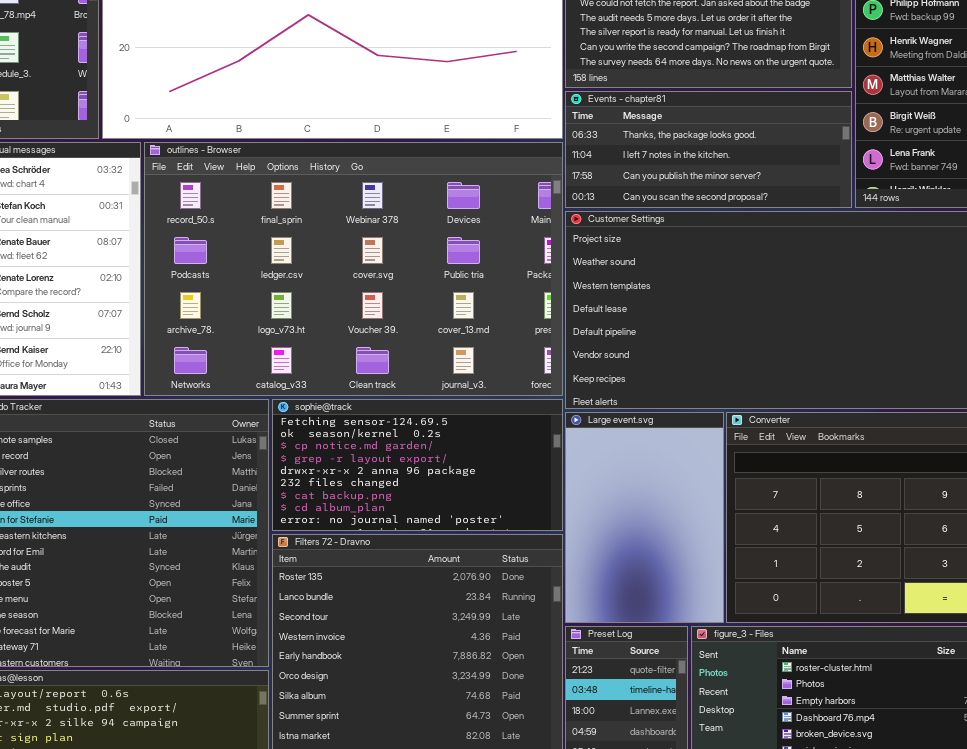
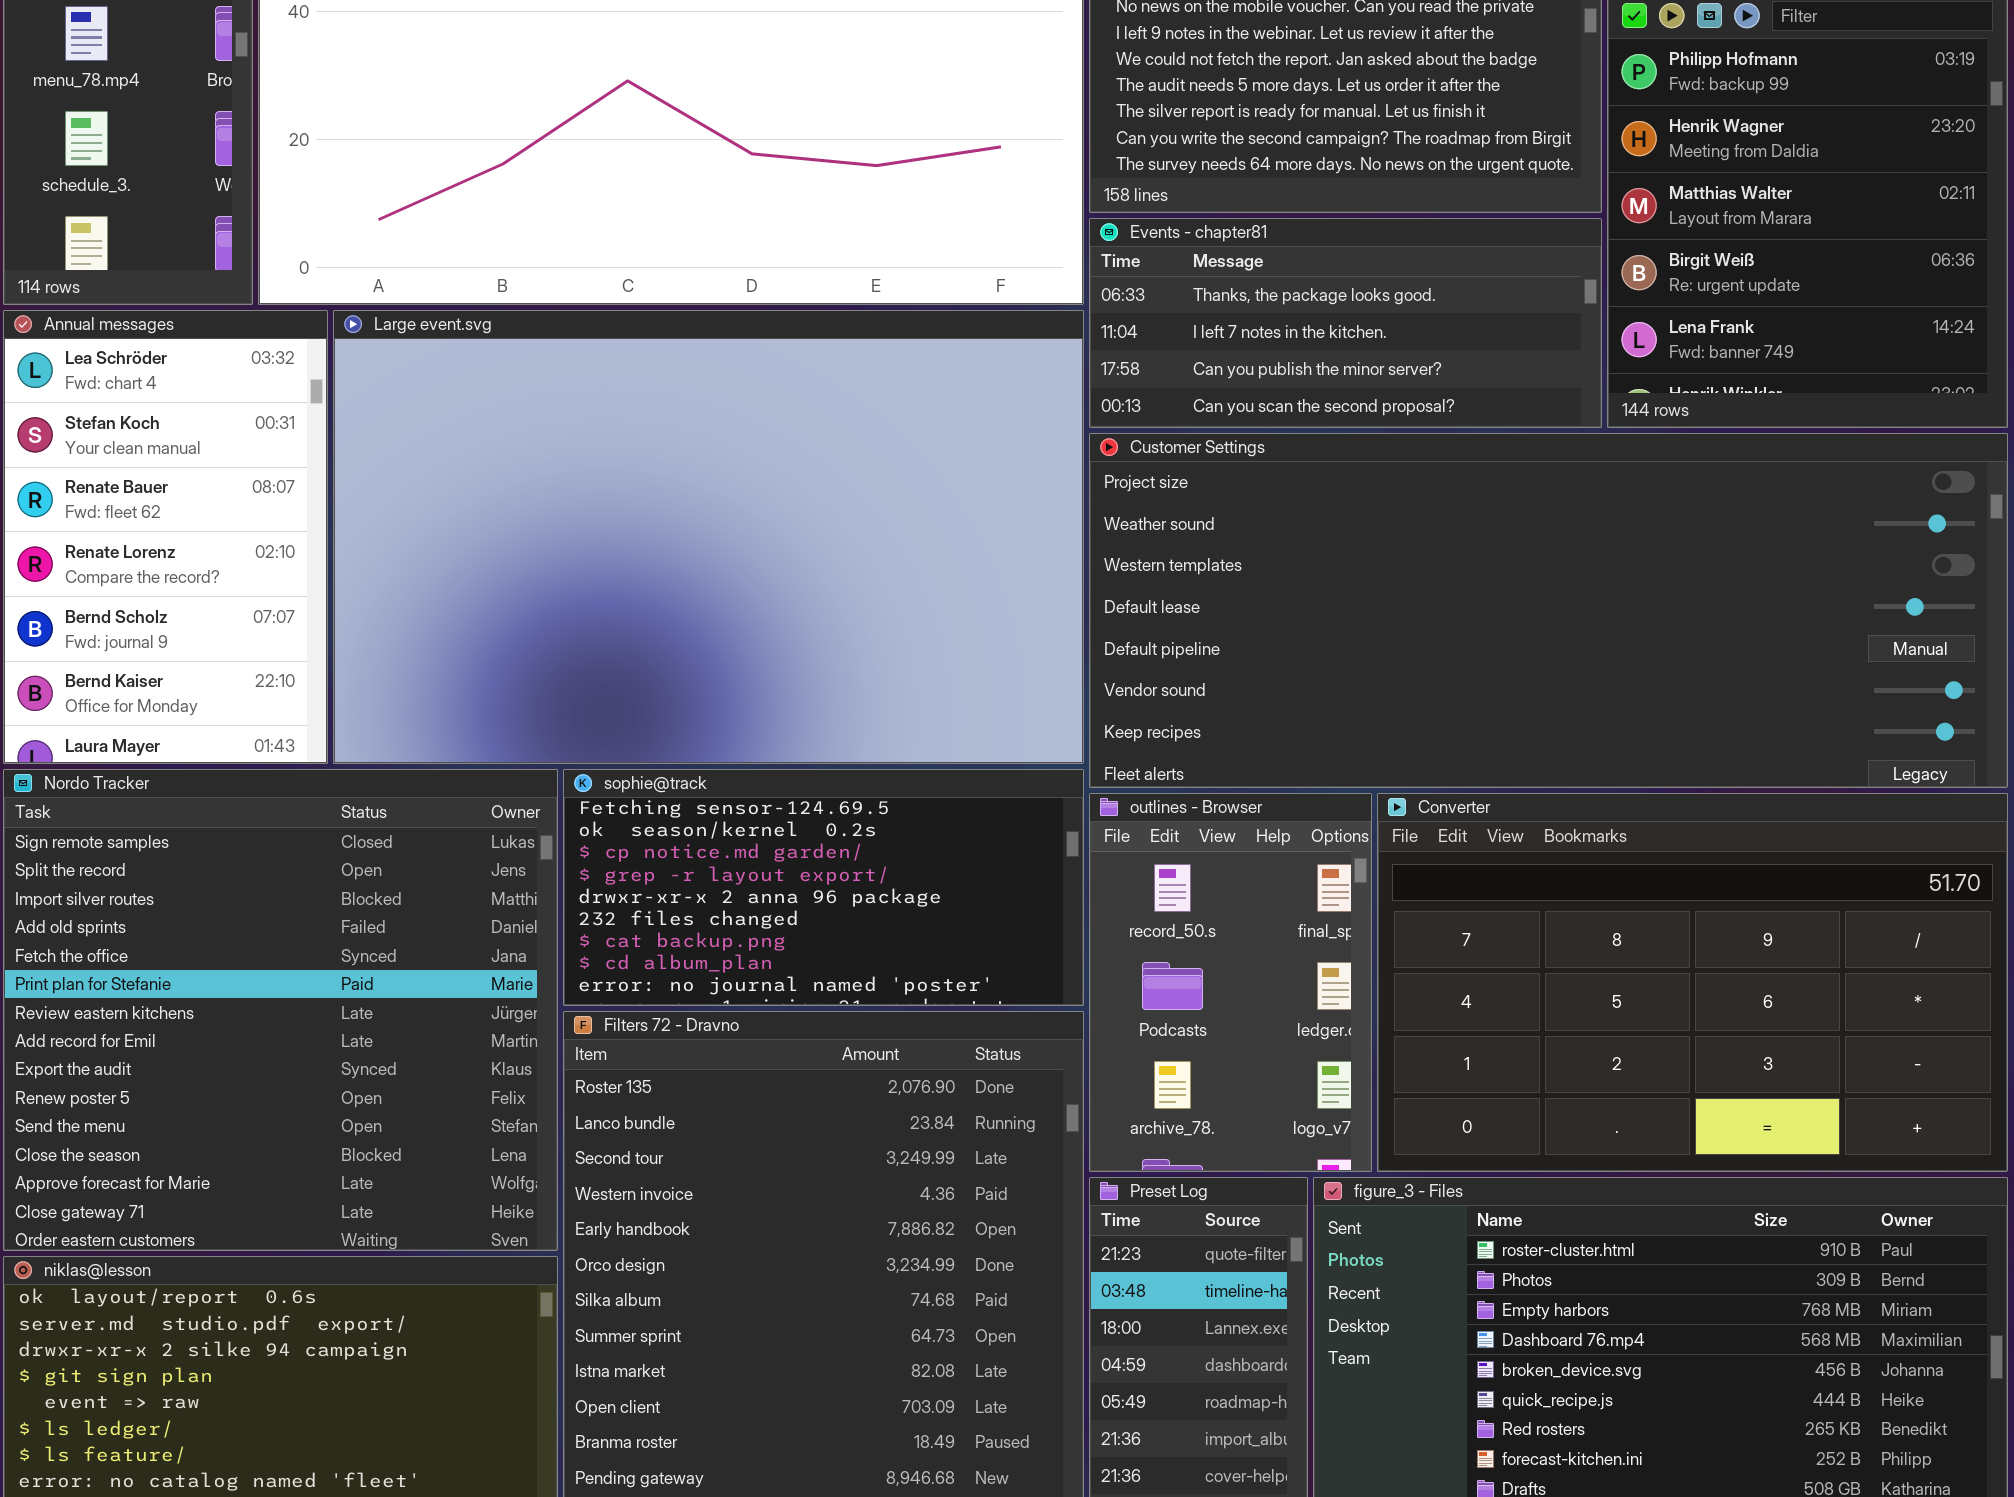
outlines - Browser: [144,142,563,396] -> [1089,793,1372,1172], moved, resized
Large event.svg: [565,412,724,623] -> [333,310,1084,764], moved, resized

